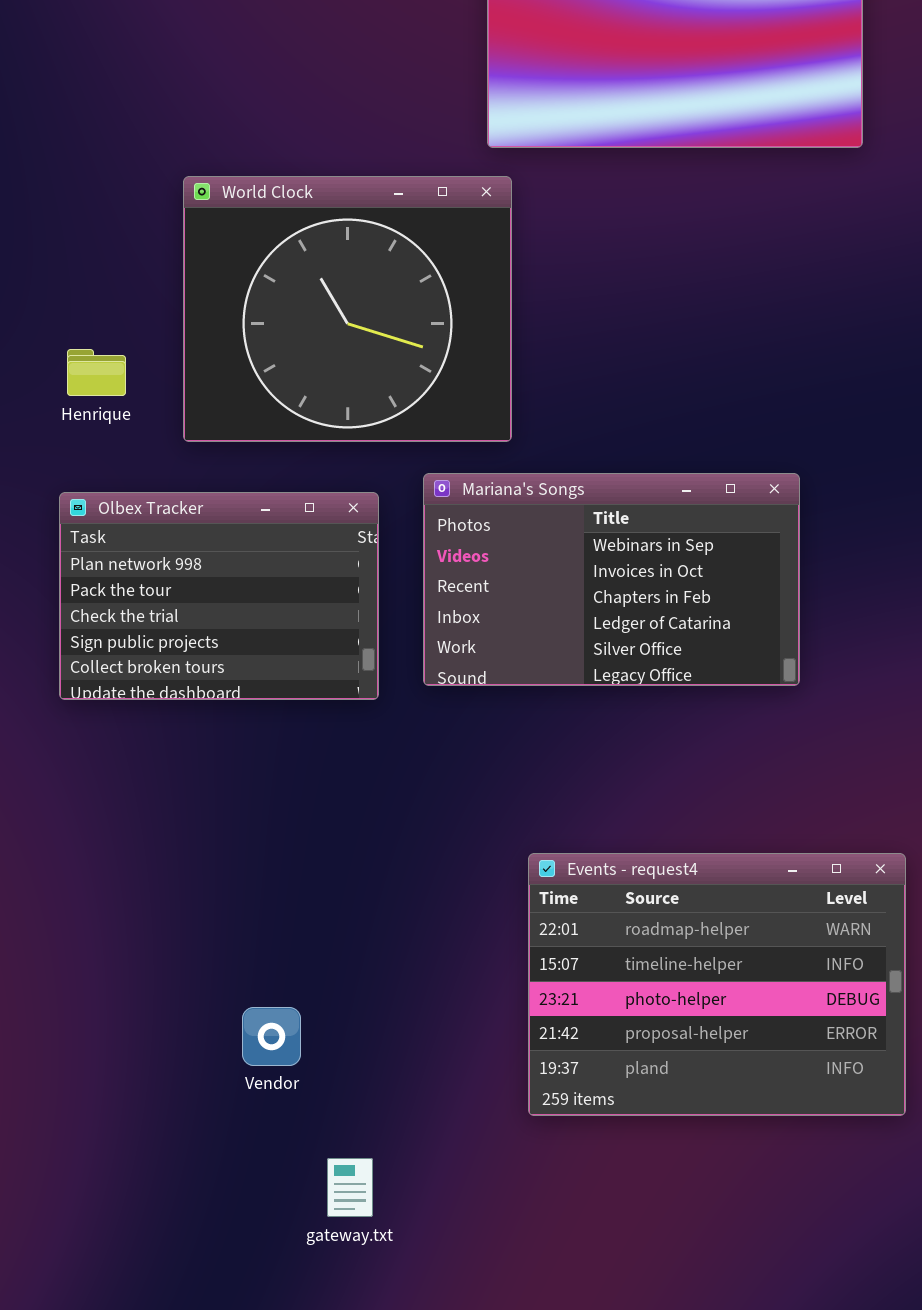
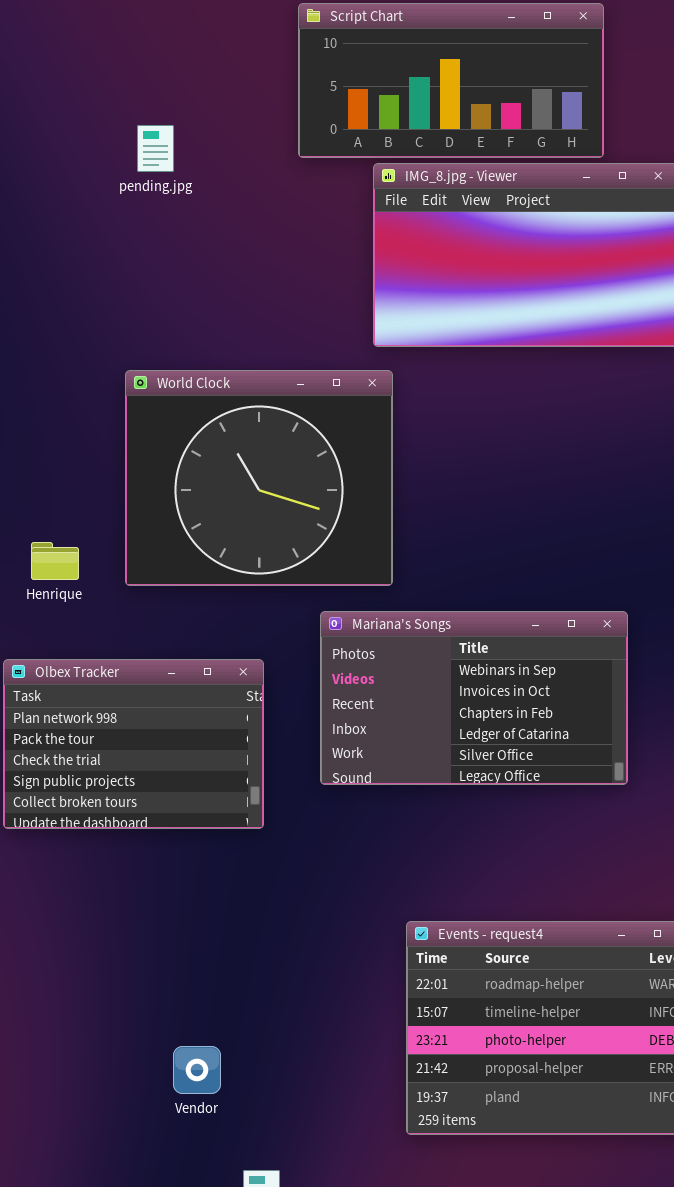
Henrique: [67,349,126,396] -> [31,542,79,580], moved
Olbex Tracker: [59,492,379,700] -> [3,659,264,829], moved

